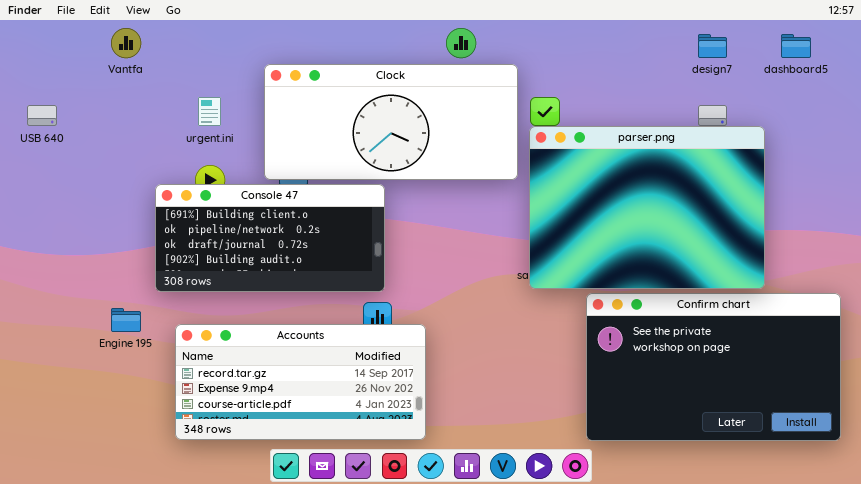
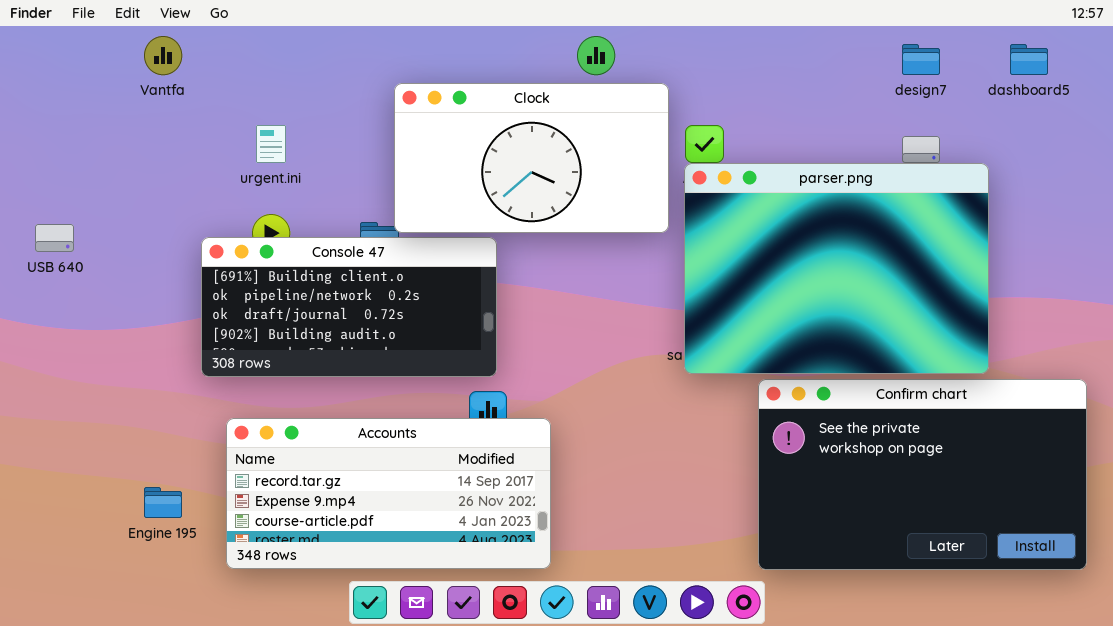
Clock: [264,64,518,180] -> [394,83,669,233], resized
USB 640: [27,105,57,126] -> [35,224,74,252], moved
Engine 195: [111,308,141,332] -> [144,487,182,518], moved

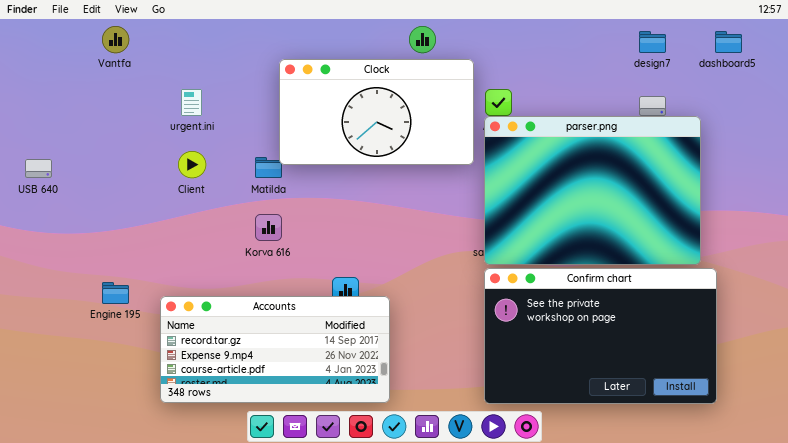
Console 47: [201,237,497,377] -> none, closed
Confirm chart: [758,379,1087,570] -> [484,268,717,404], moved
Engine 195: [144,487,182,518] -> [102,282,129,304], moved

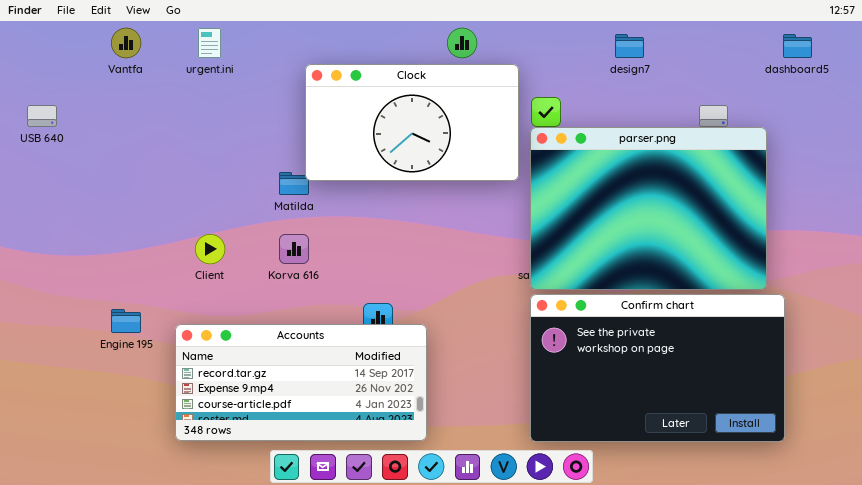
design7: [639,31,666,53] -> [615,34,644,58], moved
urgent.ini: [181,89,202,116] -> [198,28,221,58], moved
Client: [178,151,206,178] -> [195,234,225,264], moved
USB 640: [25,159,52,178] -> [27,105,57,127], moved

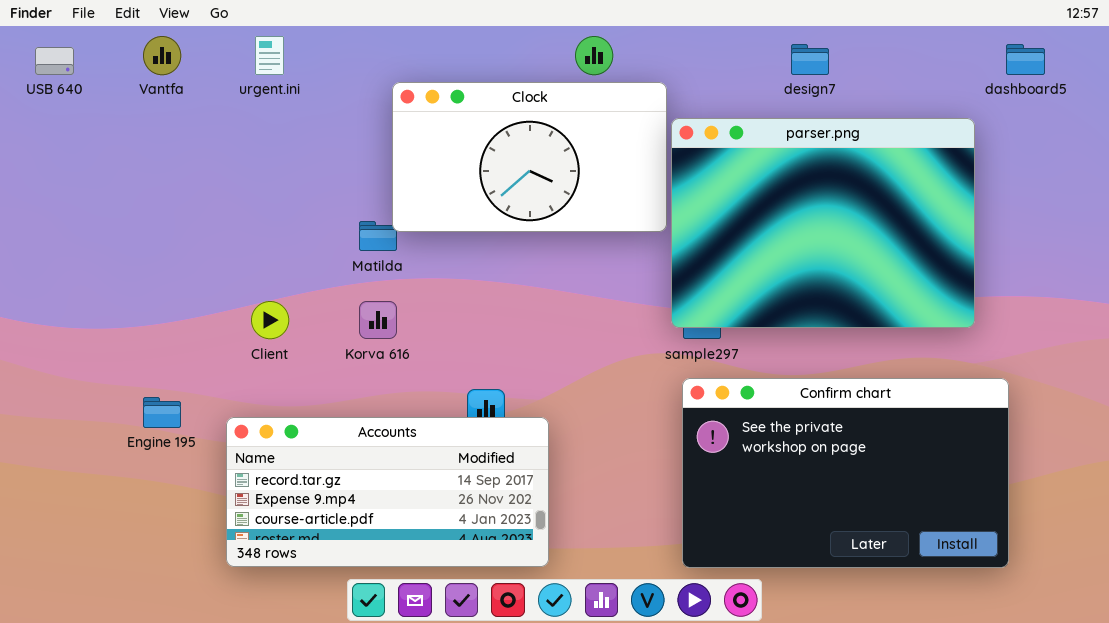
USB 640: [27,105,57,127] -> [35,47,74,75], moved
parser.png: [530,127,767,290] -> [671,118,975,328], moved

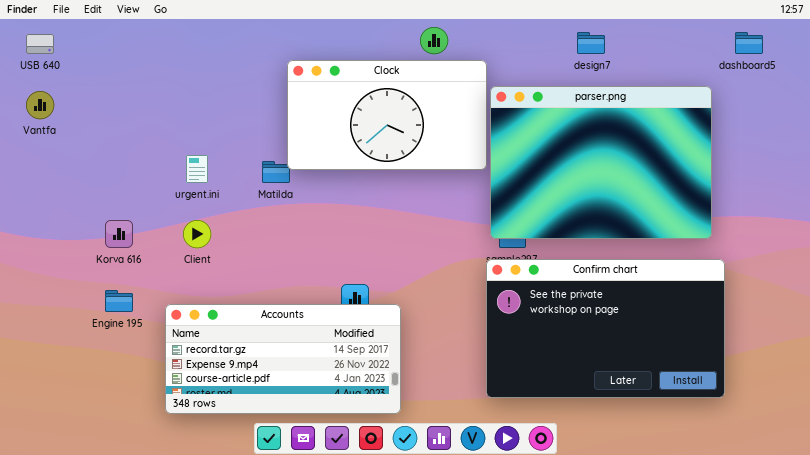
Vantfa: [143,36,181,75] -> [26,91,54,119], moved
urgent.ini: [255,36,284,75] -> [186,155,208,183], moved
Korva 616: [359,301,397,339] -> [105,220,133,248], moved
Confirm chart: [682,378,1009,568] -> [486,259,725,398], moved

